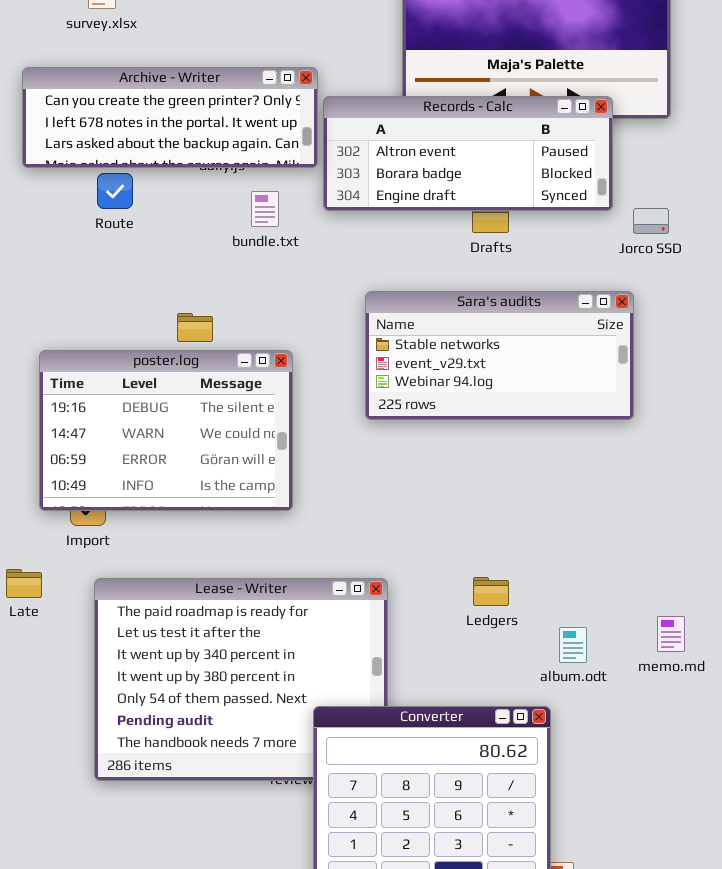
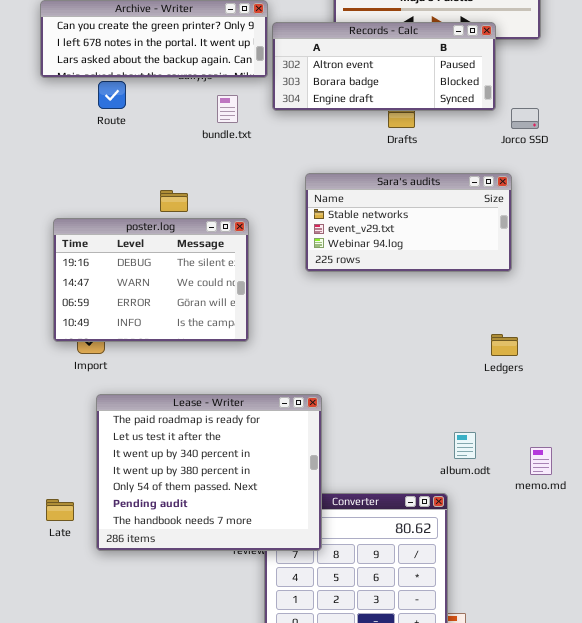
Late: [6,569,42,598] -> [46,499,74,521], moved
Ledgers: [473,577,509,606] -> [491,334,518,356], moved
Lease - Writer: [94,578,388,781] -> [96,394,322,551], raised
memo.md: [657,616,685,652] -> [530,447,552,475], moved

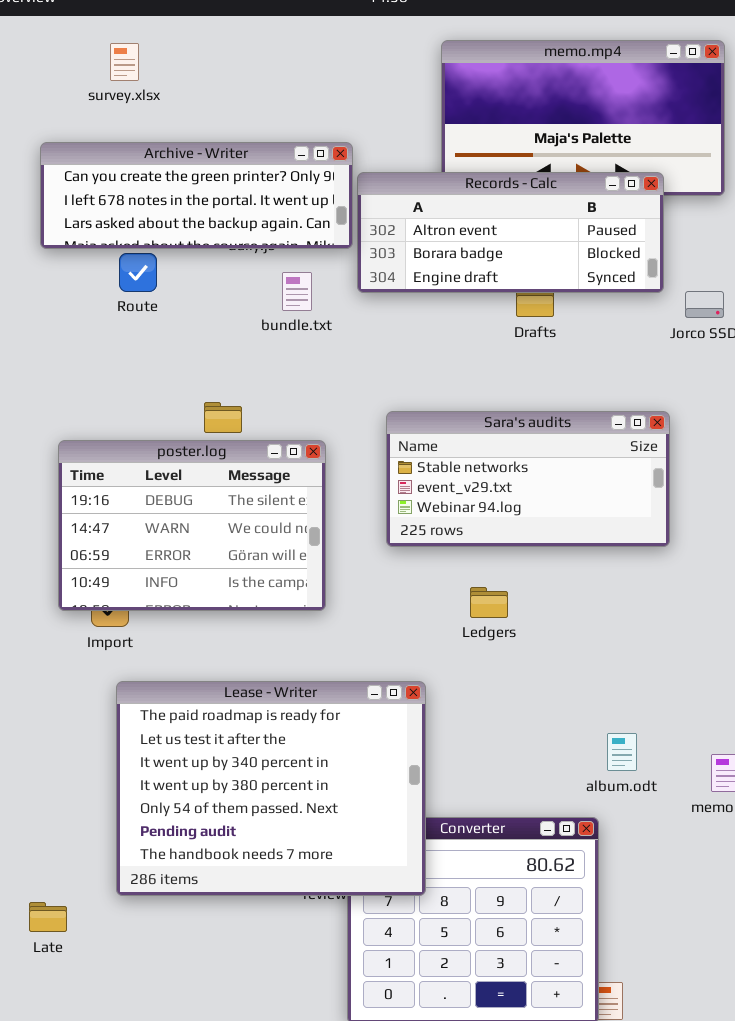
Sara's audits: [305,173,512,272] -> [386,411,670,547], moved
Ledgers: [491,334,518,356] -> [470,587,508,618], moved
Late: [46,499,74,521] -> [29,902,67,932], moved

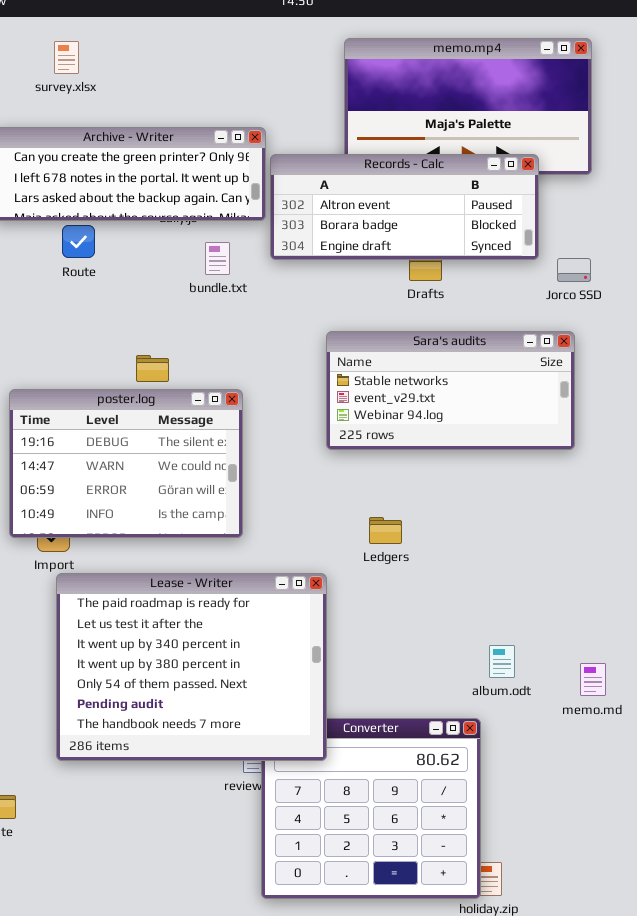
Sara's audits: [386,411,670,547] -> [326,331,575,450], moved
Lease - Writer: [116,681,426,896] -> [56,573,327,761], moved

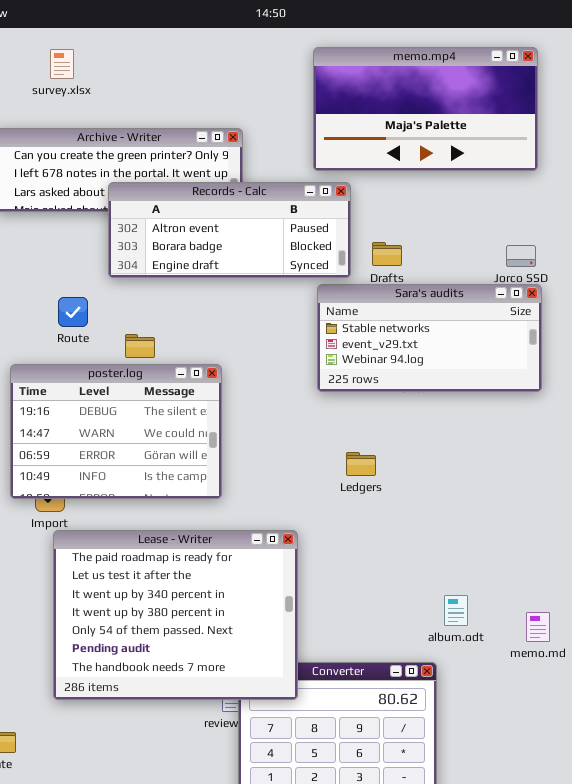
Records - Calc: [270,154,539,260] -> [108,182,351,278], moved
Route: [62,225,95,258] -> [58,297,88,327], moved
Sara's audits: [326,331,575,450] -> [317,284,542,392], moved
Ledgers: [369,517,402,544] -> [346,452,376,476], moved

